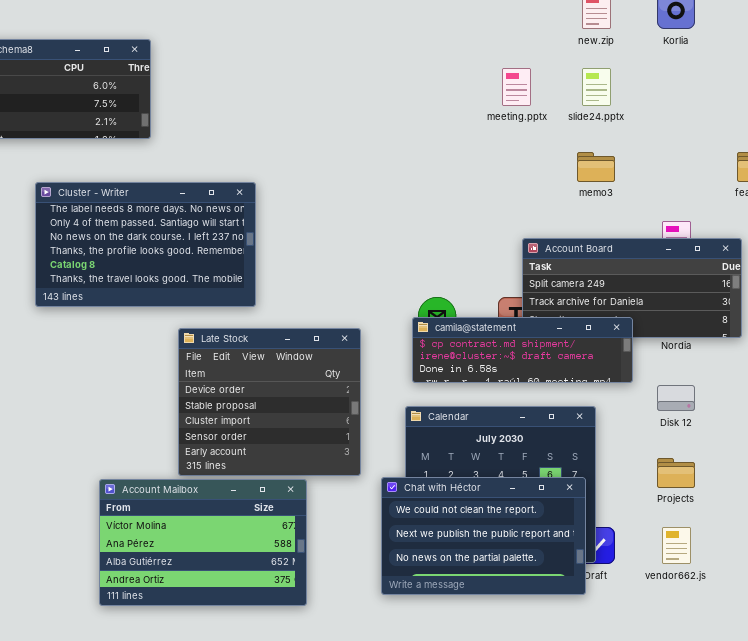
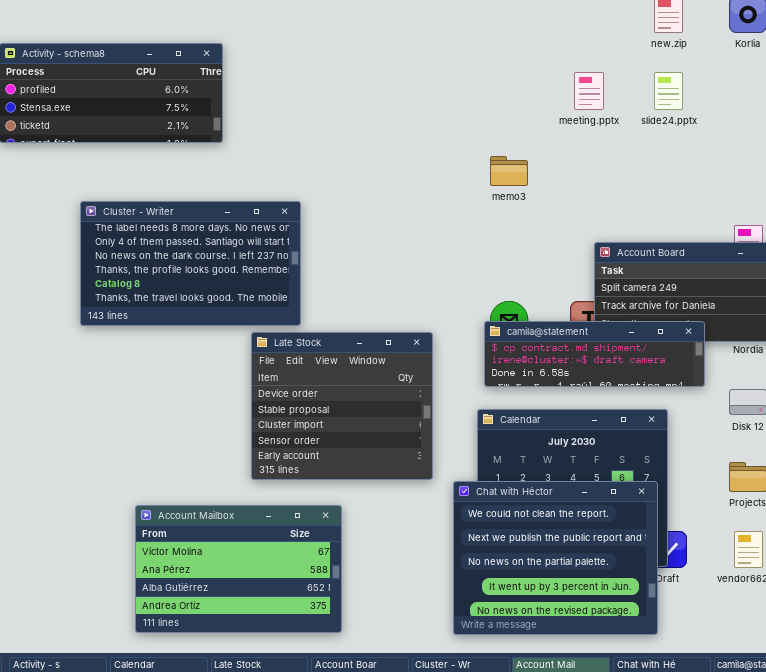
memo3: [577,152,615,182] -> [490,156,528,186], moved
Cluster - Writer: [35,182,256,307] -> [80,201,301,326], moved
Chat with Héctor: [381,477,586,595] -> [453,481,658,635], resized
Account Mailbox: [99,479,307,606] -> [135,505,342,633], moved

